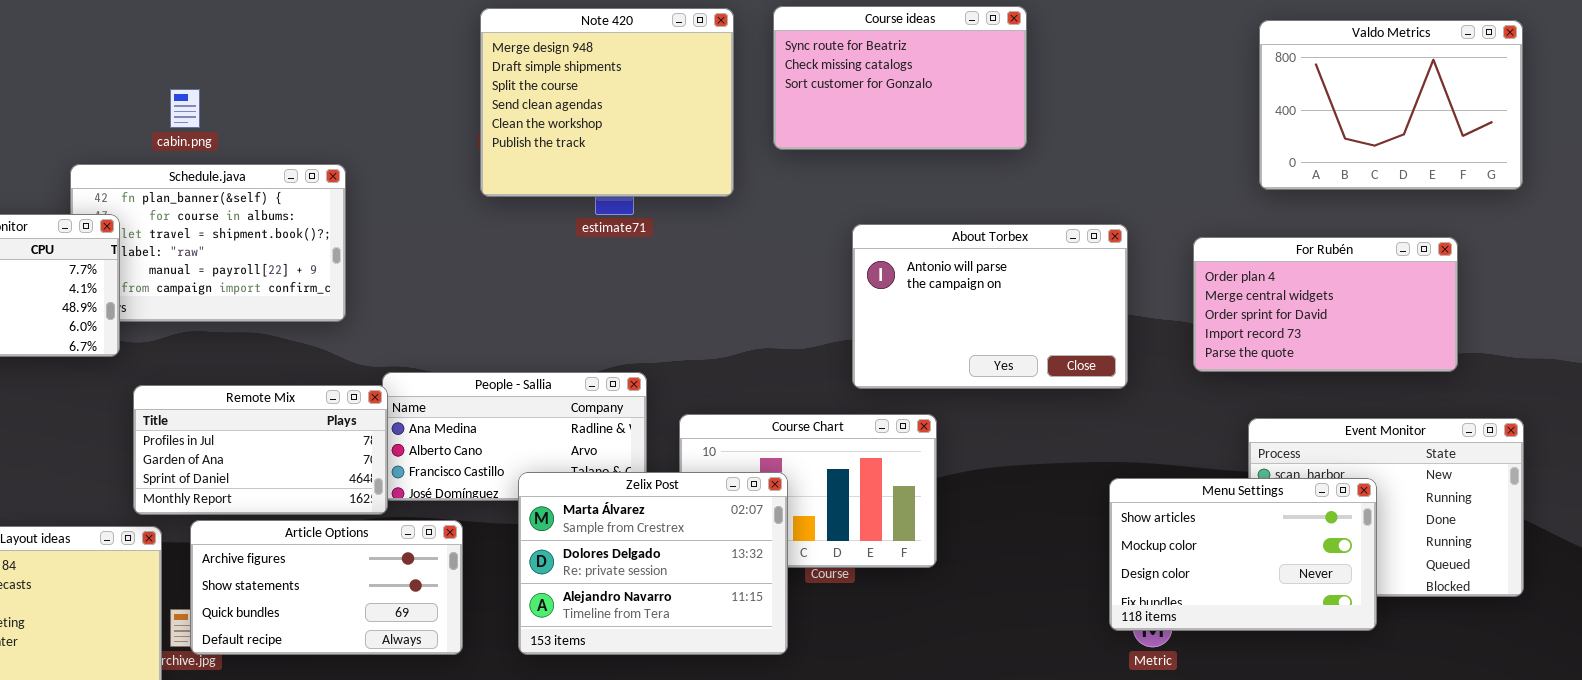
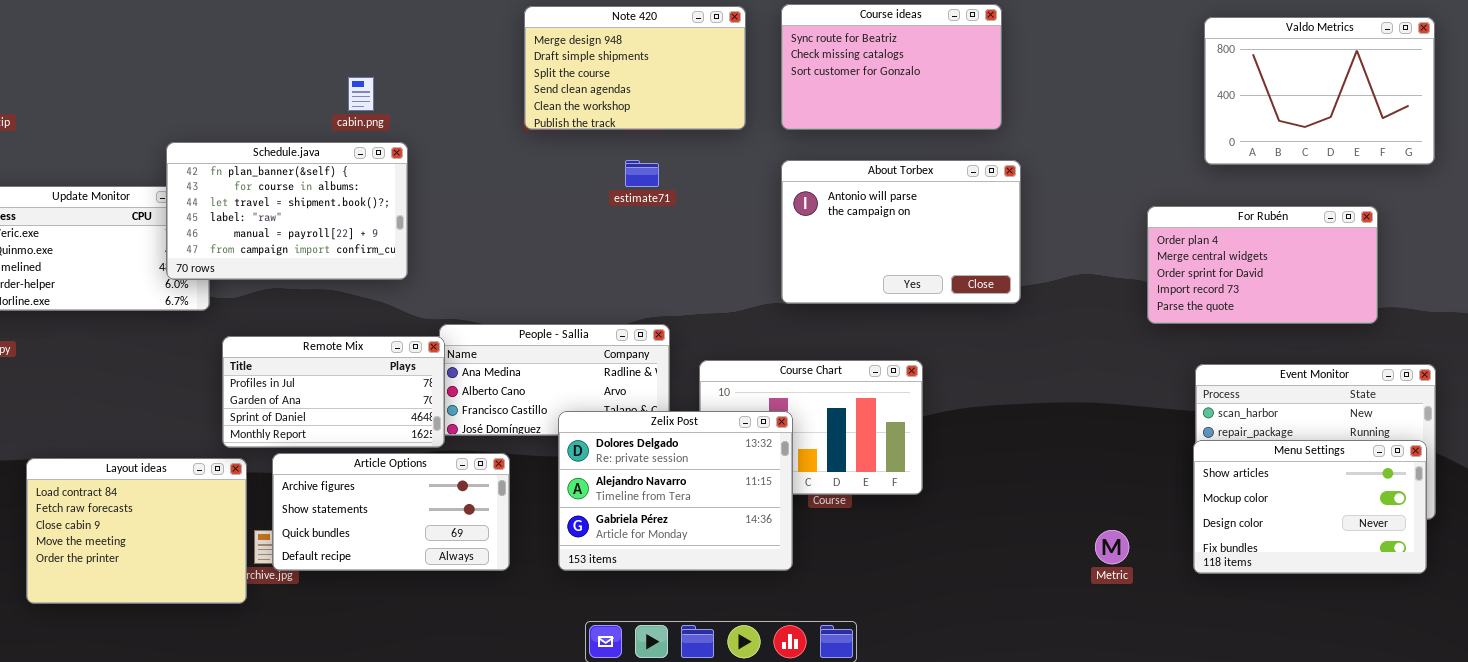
Note 420: [480,8,734,197] -> [524,6,746,130], resized
cabin.png: [170,89,200,128] -> [348,77,374,111], moved
Schedule.java: [70,164,346,322] -> [166,142,408,280], raised
About Torbex: [852,224,1128,389] -> [781,160,1021,304], moved
Zelix Post: [518,472,788,655] -> [558,411,793,571], scrolled down 1 row
Menu Settings: [1109,478,1377,631] -> [1193,440,1427,574], moved

